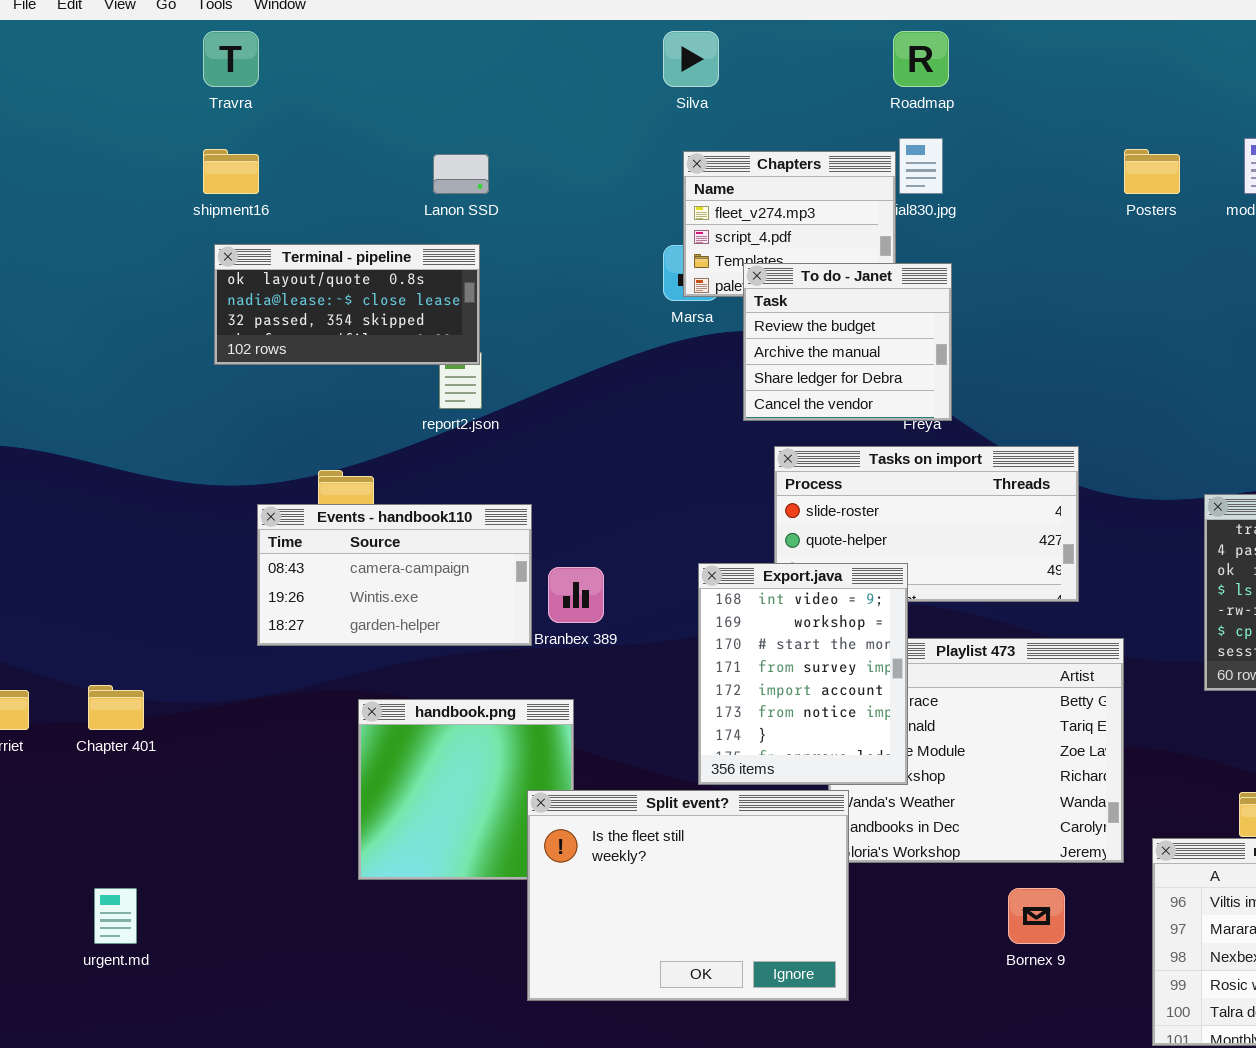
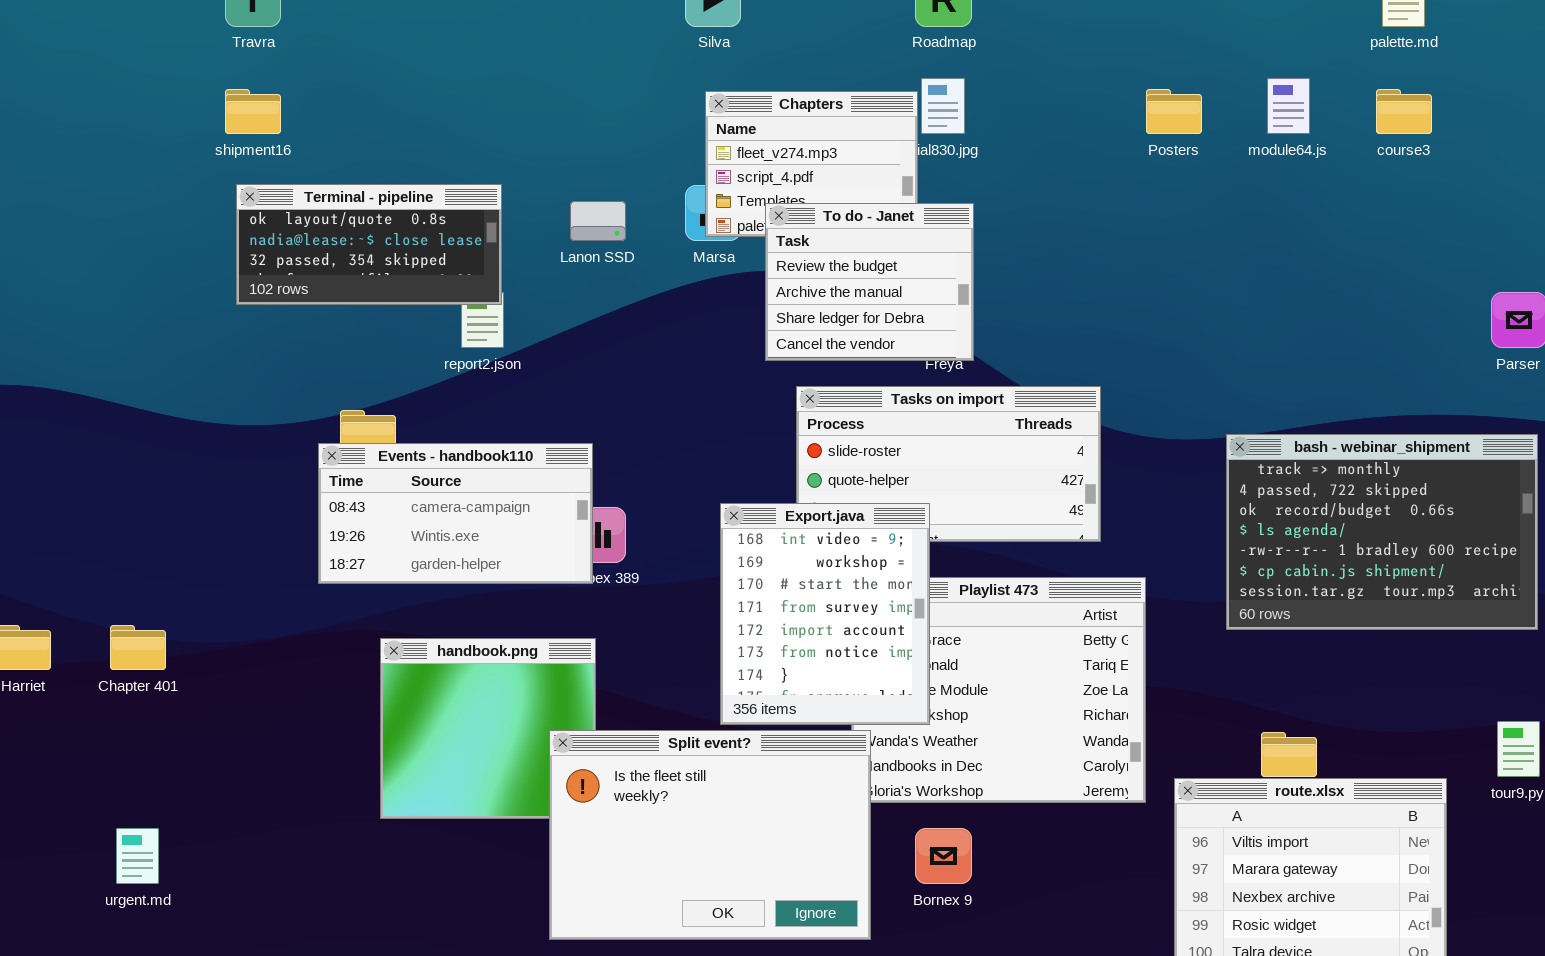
Lanon SSD: [433,154,489,194] -> [570,201,626,241], moved
Events - handbook110: [257,504,532,646] -> [318,443,593,584], moved
Bornex 9: [1008,888,1065,944] -> [915,828,972,884], moved

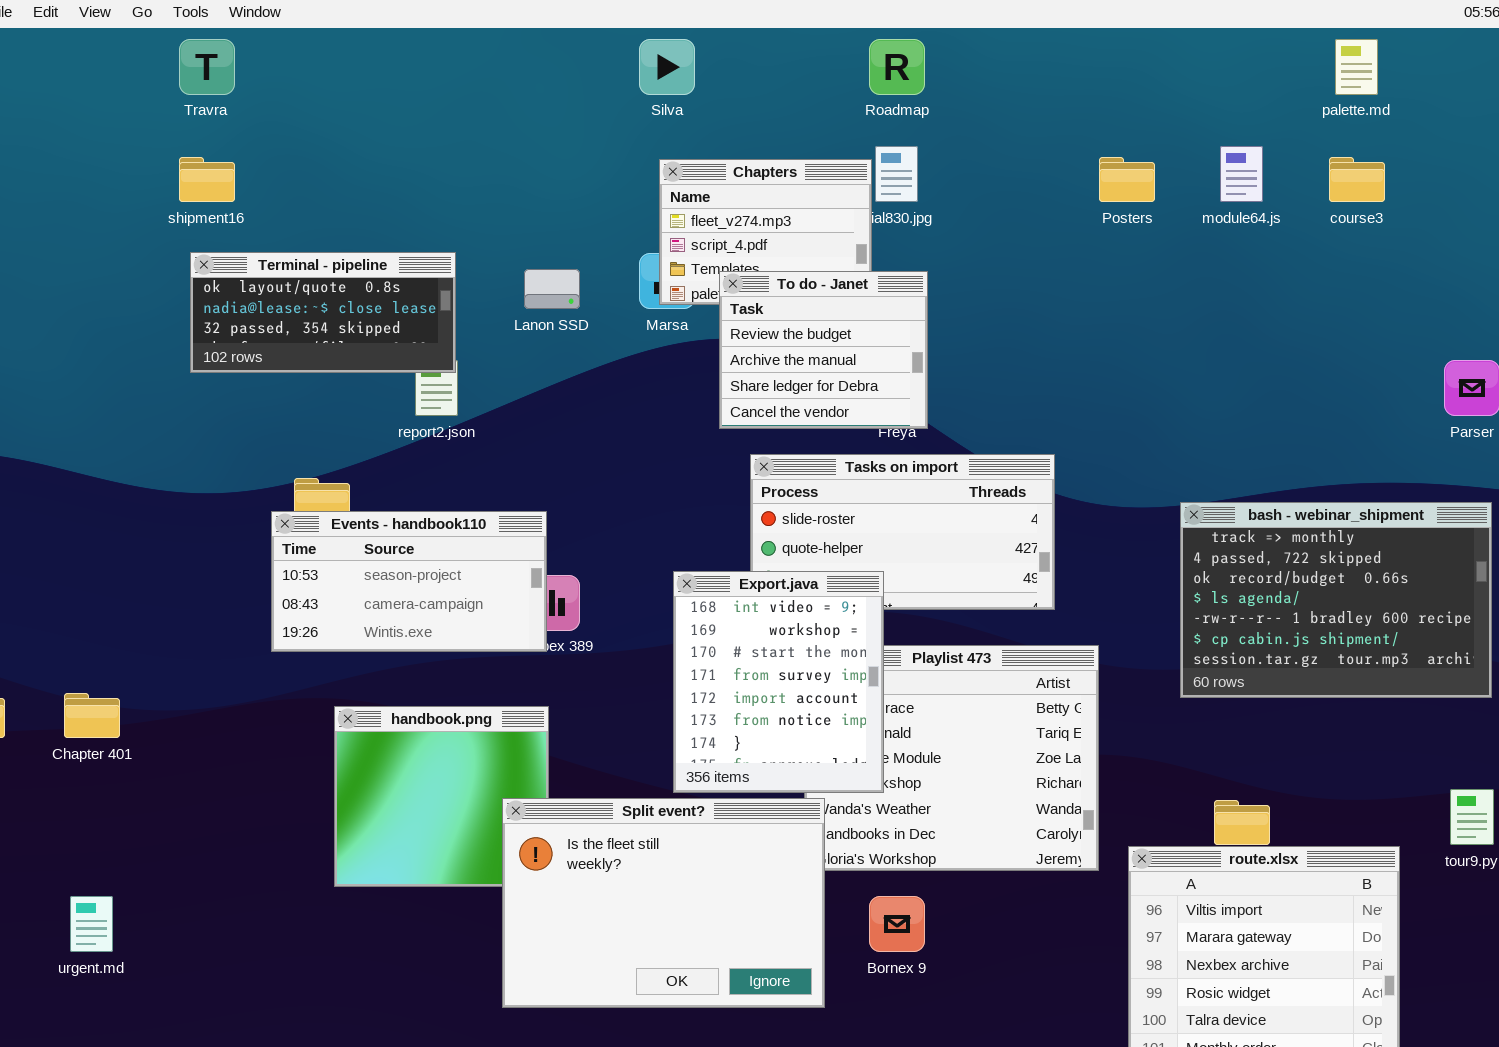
Events - handbook110: [318,443,593,584] -> [271,511,547,652], scrolled up 1 row

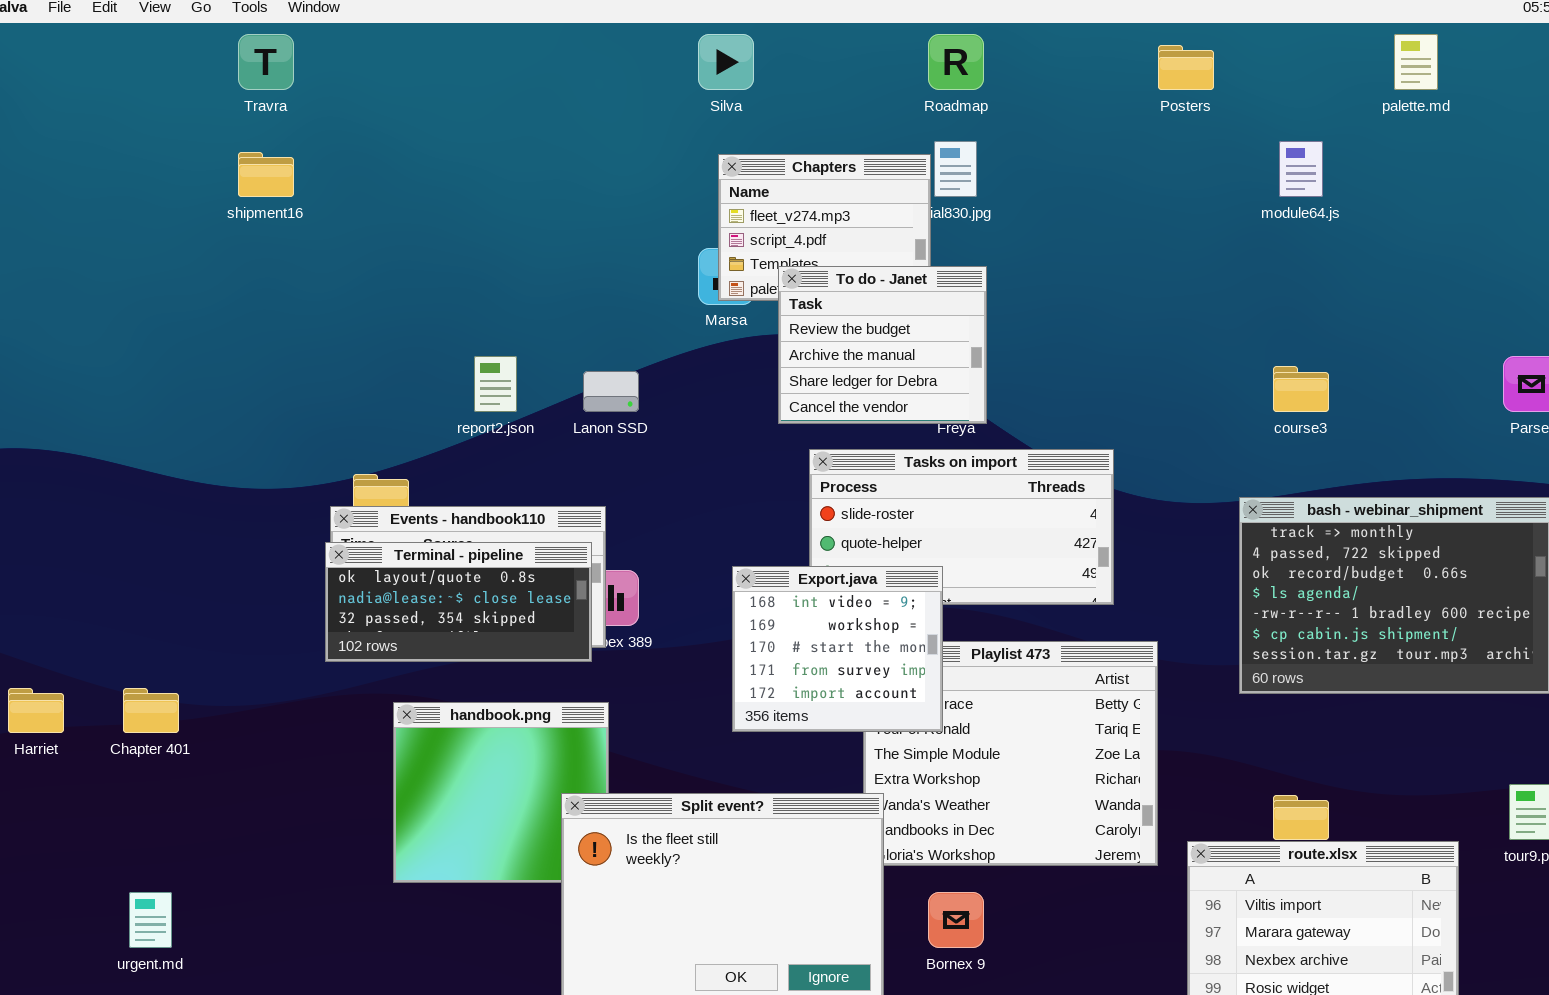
Posters: [1099,157,1155,202] -> [1158,45,1214,90], moved
course3: [1329,157,1385,202] -> [1273,366,1329,412], moved
Terminal - pipeline: [190,252,456,373] -> [325,542,592,662], moved
Lanon SSD: [524,269,580,309] -> [583,371,639,412], moved
Export.java: [673,571,884,793] -> [732,566,943,732], resized

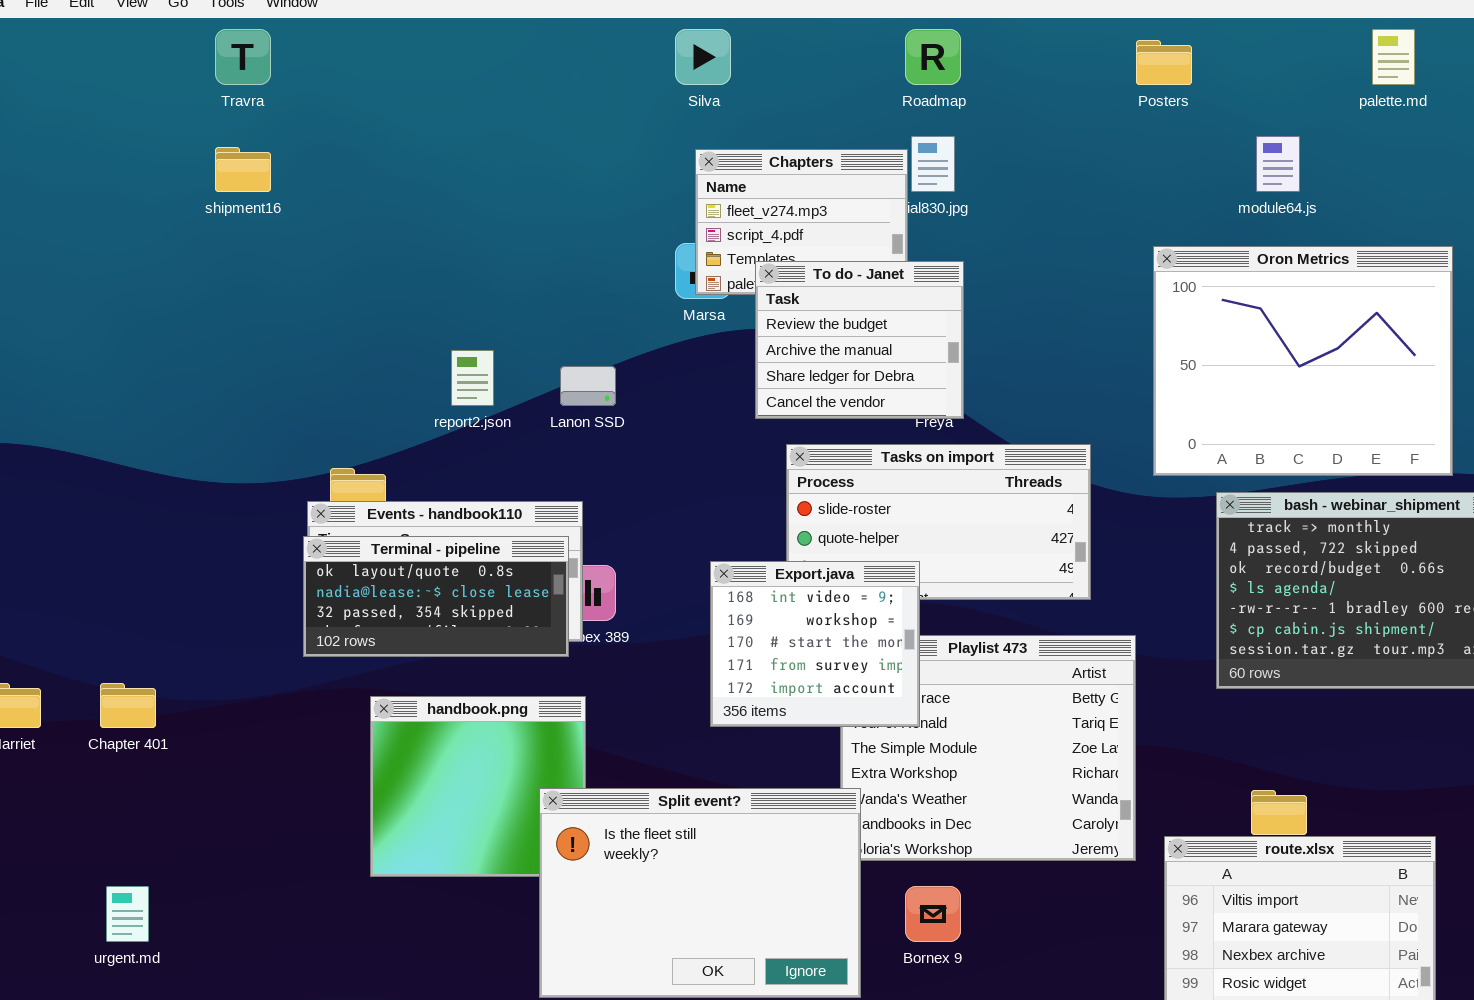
Oron Metrics: none -> [1153,246,1453,476], opened

